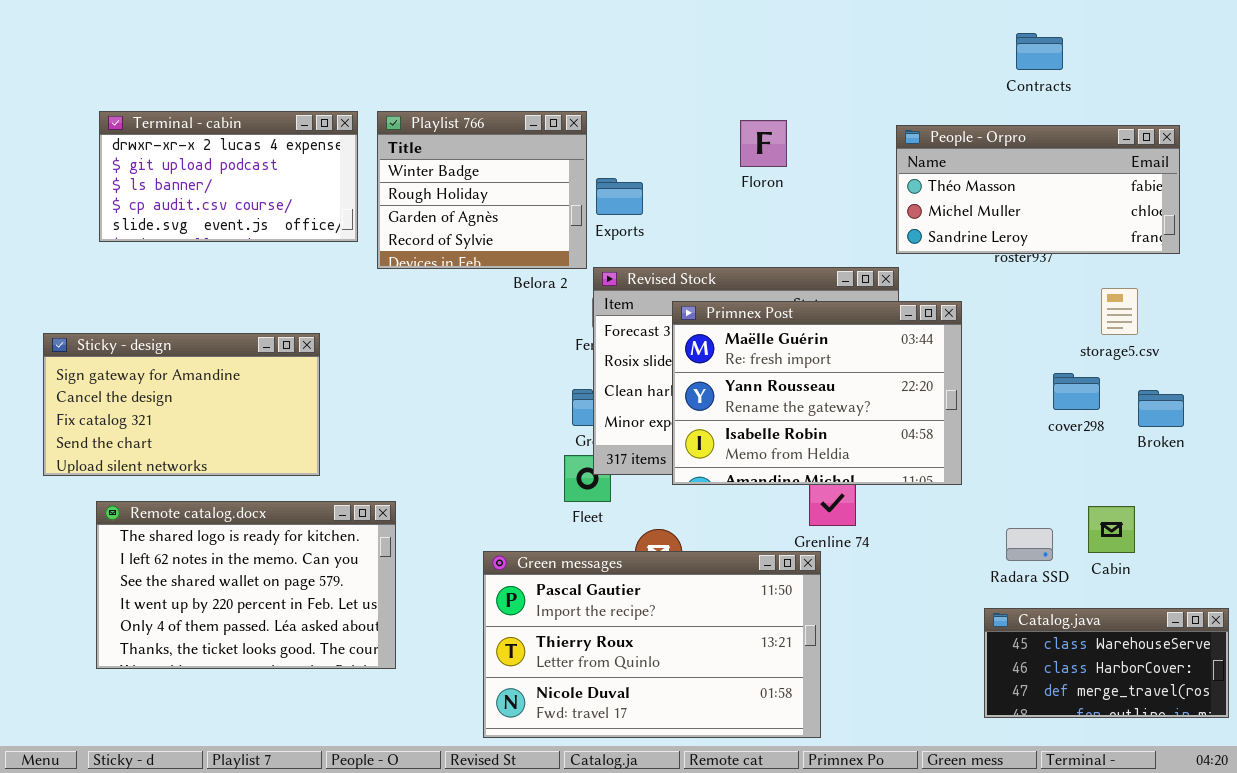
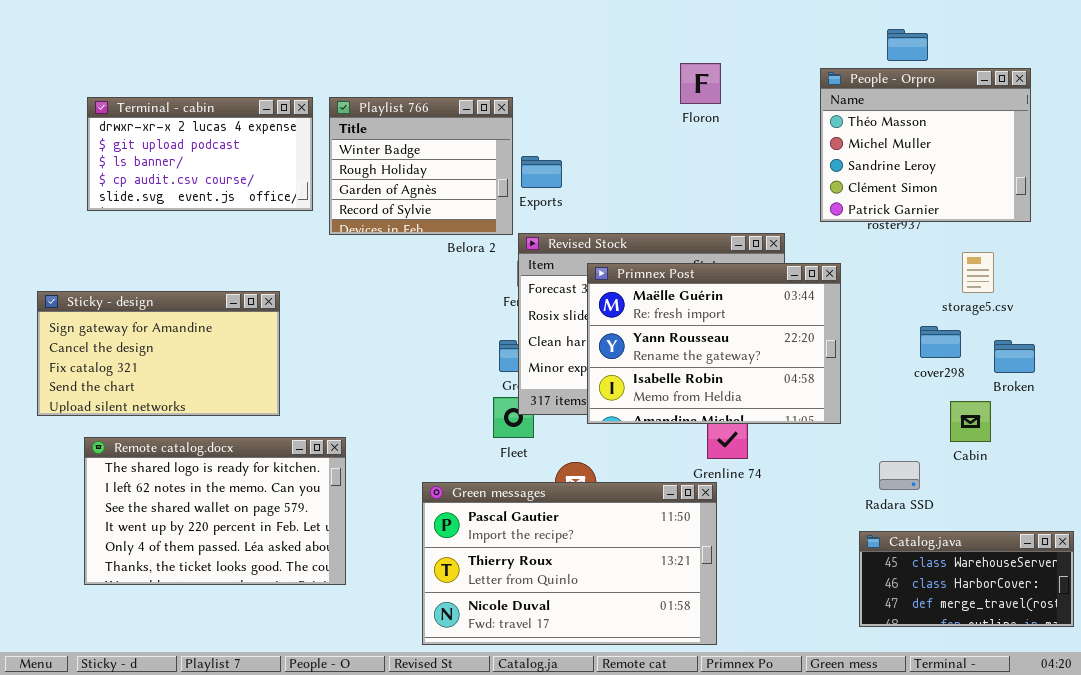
Floron: [740,120,787,167] -> [680,63,721,104], moved
People - Orpro: [896,125,1180,254] -> [820,68,1031,222], resized
Cabin: [1088,506,1135,553] -> [950,401,991,442], moved

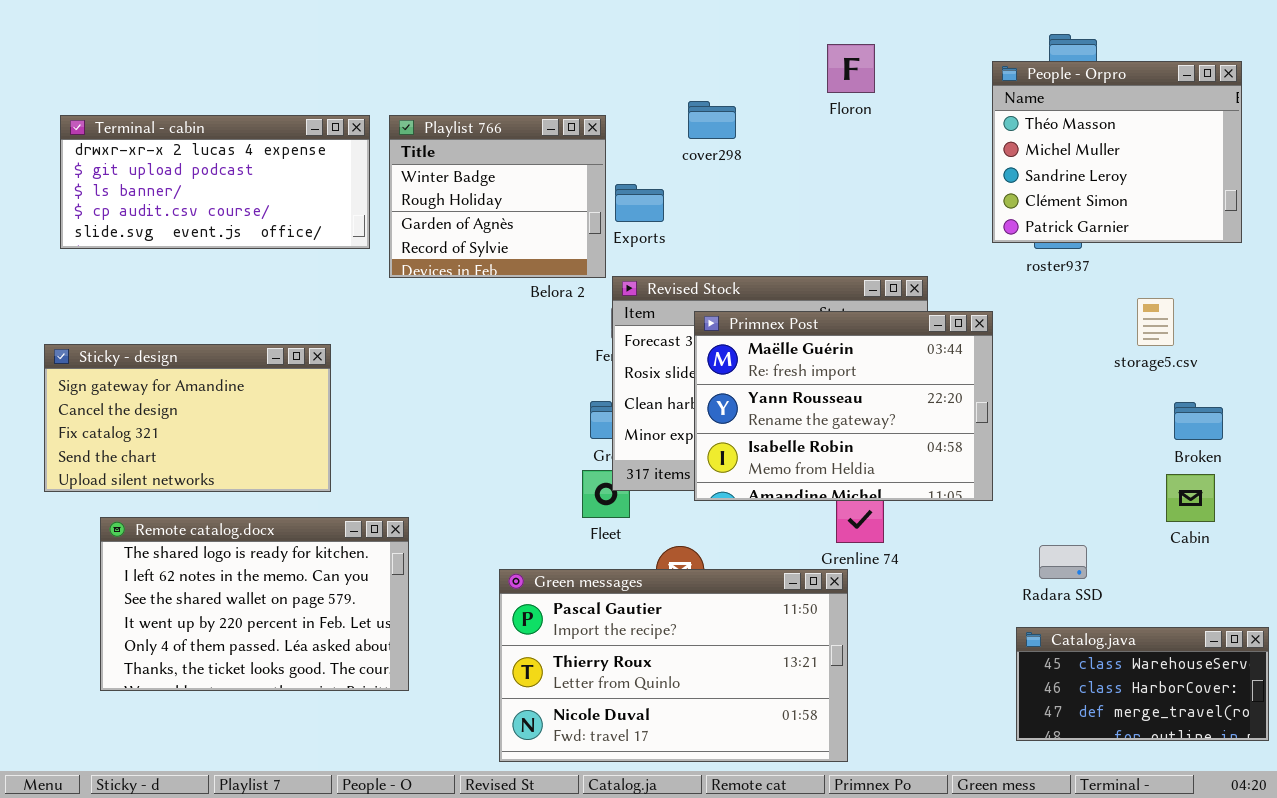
Floron: [680,63,721,104] -> [827,44,875,93], moved
People - Orpro: [820,68,1031,222] -> [992,61,1242,243], moved
Terminal - cabin: [87,97,313,211] -> [60,115,370,249], resized
cover298: [920,326,961,358] -> [688,101,736,139], moved
Cabin: [950,401,991,442] -> [1166,474,1215,522], moved

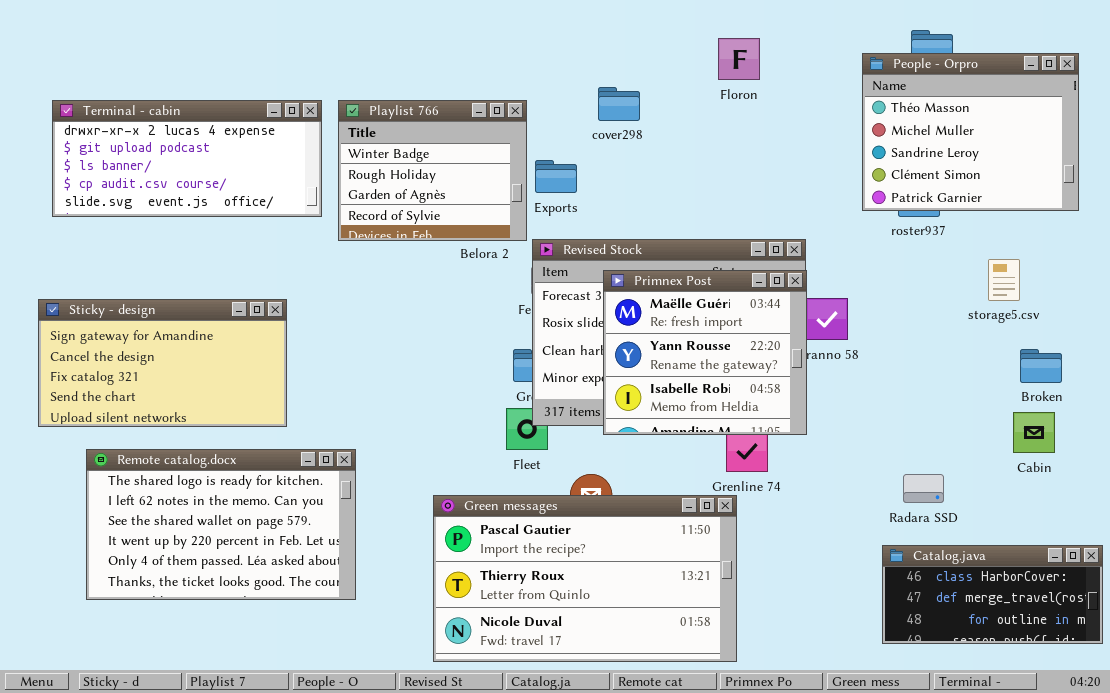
Primnex Post: [694,311,993,501] -> [603,270,807,435], resized
Catalog.java: [1016,627,1269,741] -> [882,545,1103,644], scrolled down 1 row

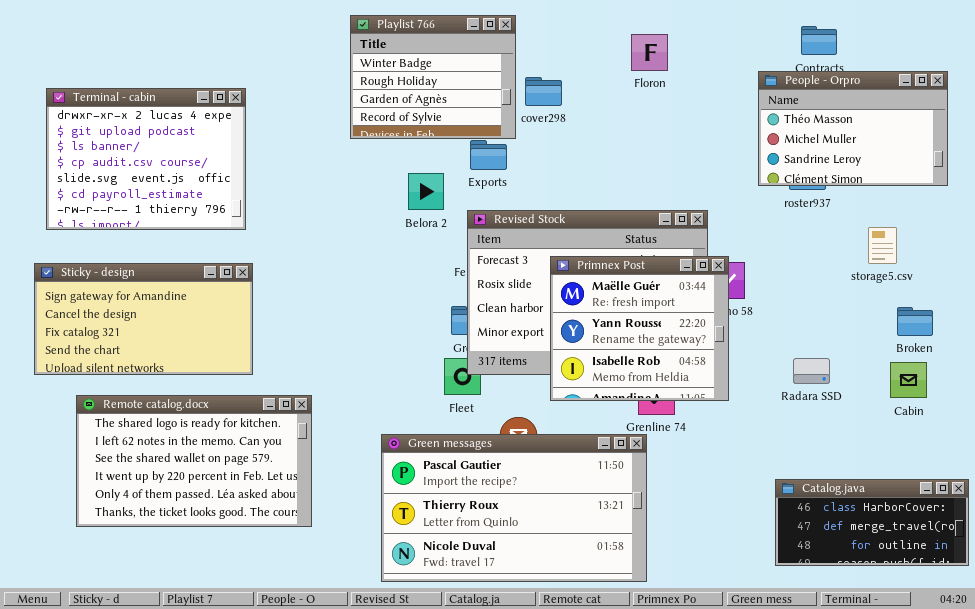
People - Orpro: [862,53,1079,211] -> [758,71,948,186], resized
Terminal - cabin: [52,100,322,217] -> [46,88,246,230], resized
Playlist 766: [338,100,527,241] -> [350,15,516,139], moved
Primnex Post: [603,270,807,435] -> [550,256,729,401], moved
Radara SSD: [903,474,944,503] -> [793,358,830,384], moved

